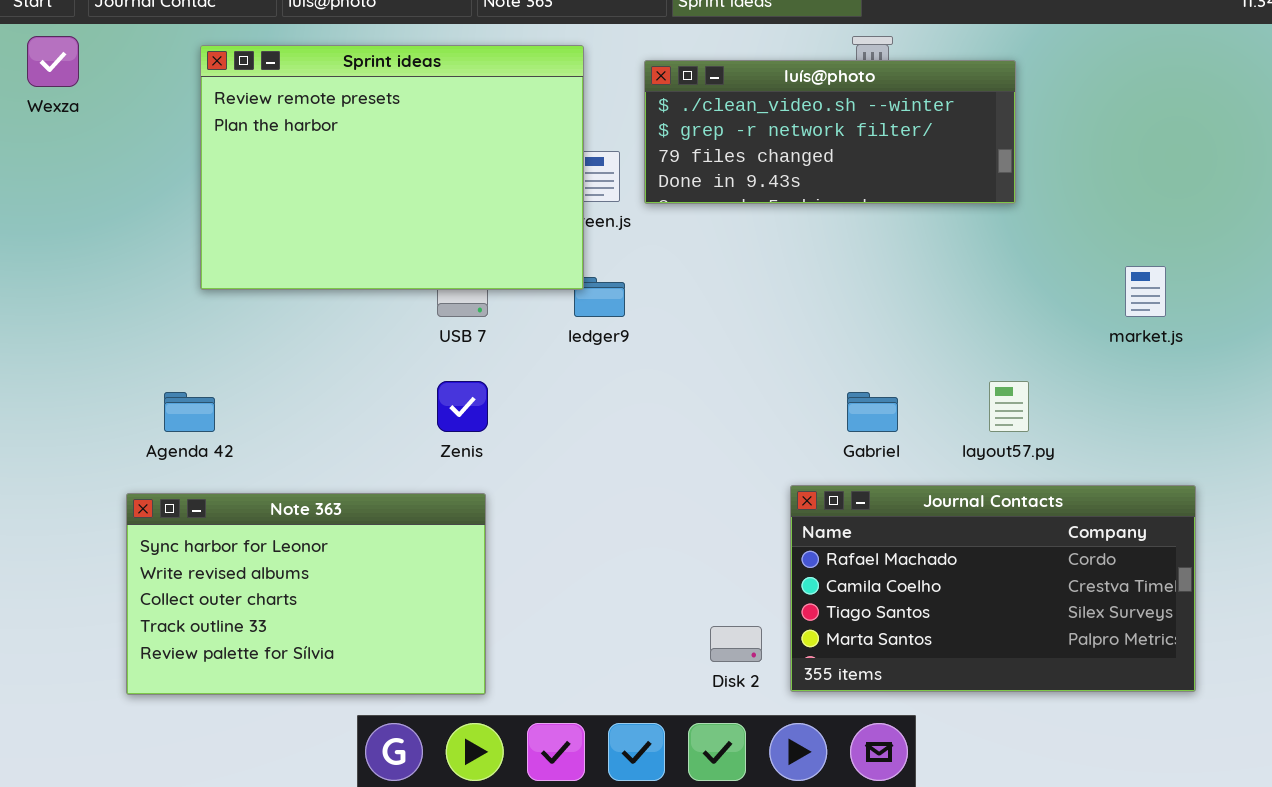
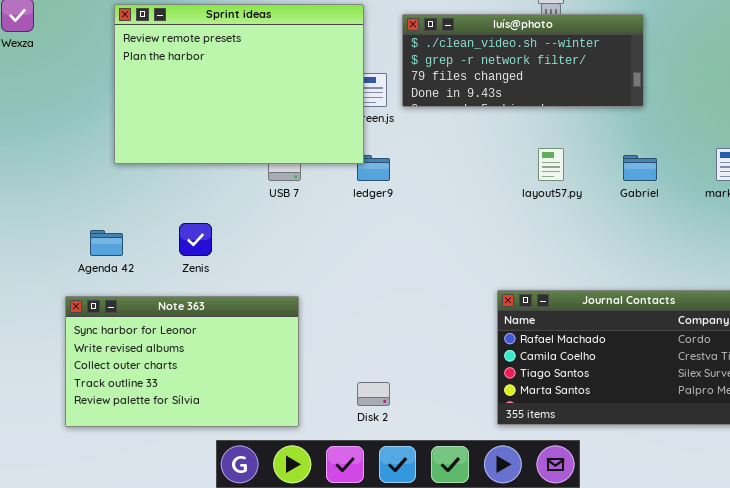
Zenis: [437,381,488,432] -> [179,223,212,256], moved
layout57.py: [989,381,1029,432] -> [538,148,564,181], moved
Gabriel: [847,392,898,432] -> [623,155,657,181], moved
Disk 2: [710,626,762,662] -> [357,382,390,406], moved

